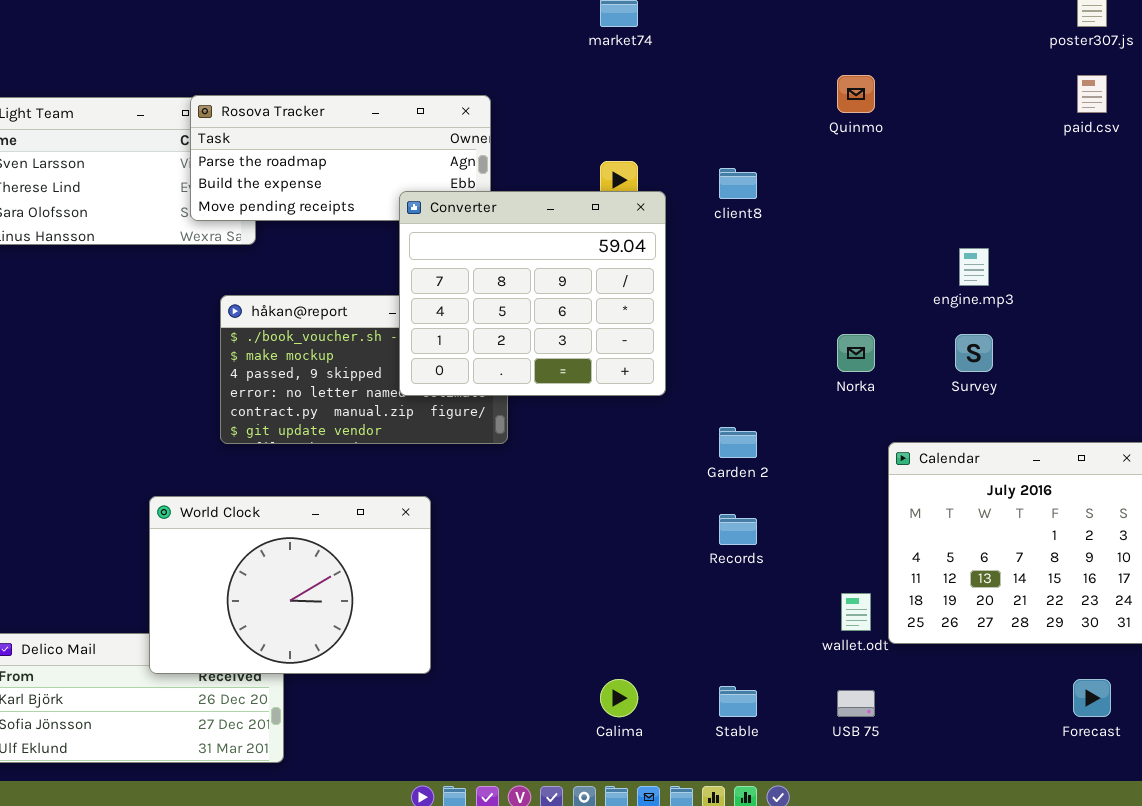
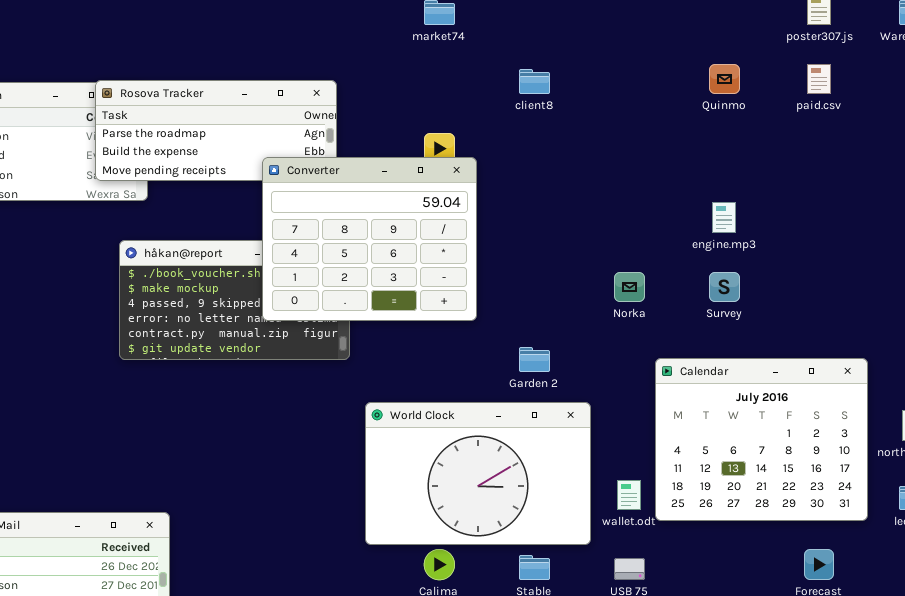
Quinmo: [837,75,875,113] -> [709,64,740,94], moved
client8: [719,168,757,199] -> [519,69,550,94], moved
World Clock: [149,496,431,674] -> [365,402,591,545], moved

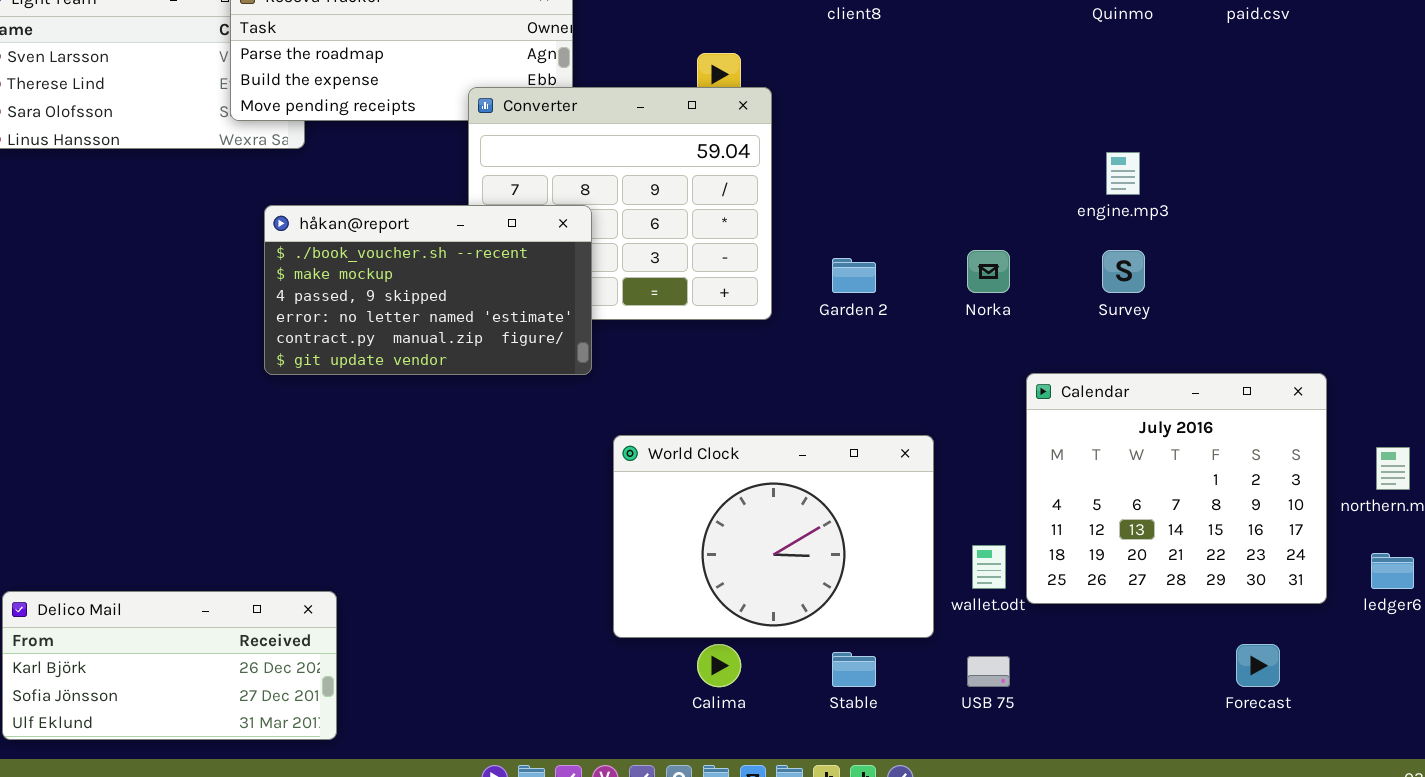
håkan@report: [119,240,350,360] -> [264,205,592,375], raised
Garden 2: [519,347,550,372] -> [832,258,876,293], moved

